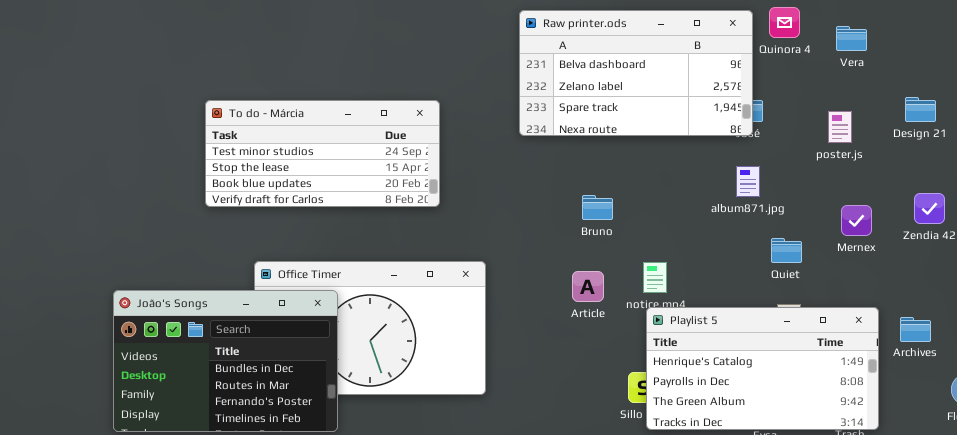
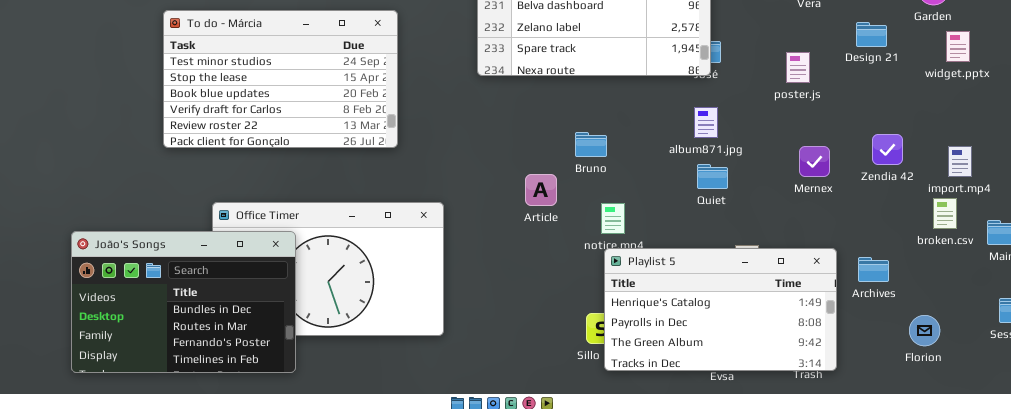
Design 21: [905,97,936,122] -> [856,22,887,47], moved
To do - Márcia: [205,100,440,207] -> [163,10,398,148], resized
Bruno: [582,195,613,220] -> [575,132,607,157], moved
Quiet: [771,238,802,263] -> [697,164,728,189], moved
Article: [572,271,604,302] -> [525,174,557,206], moved

